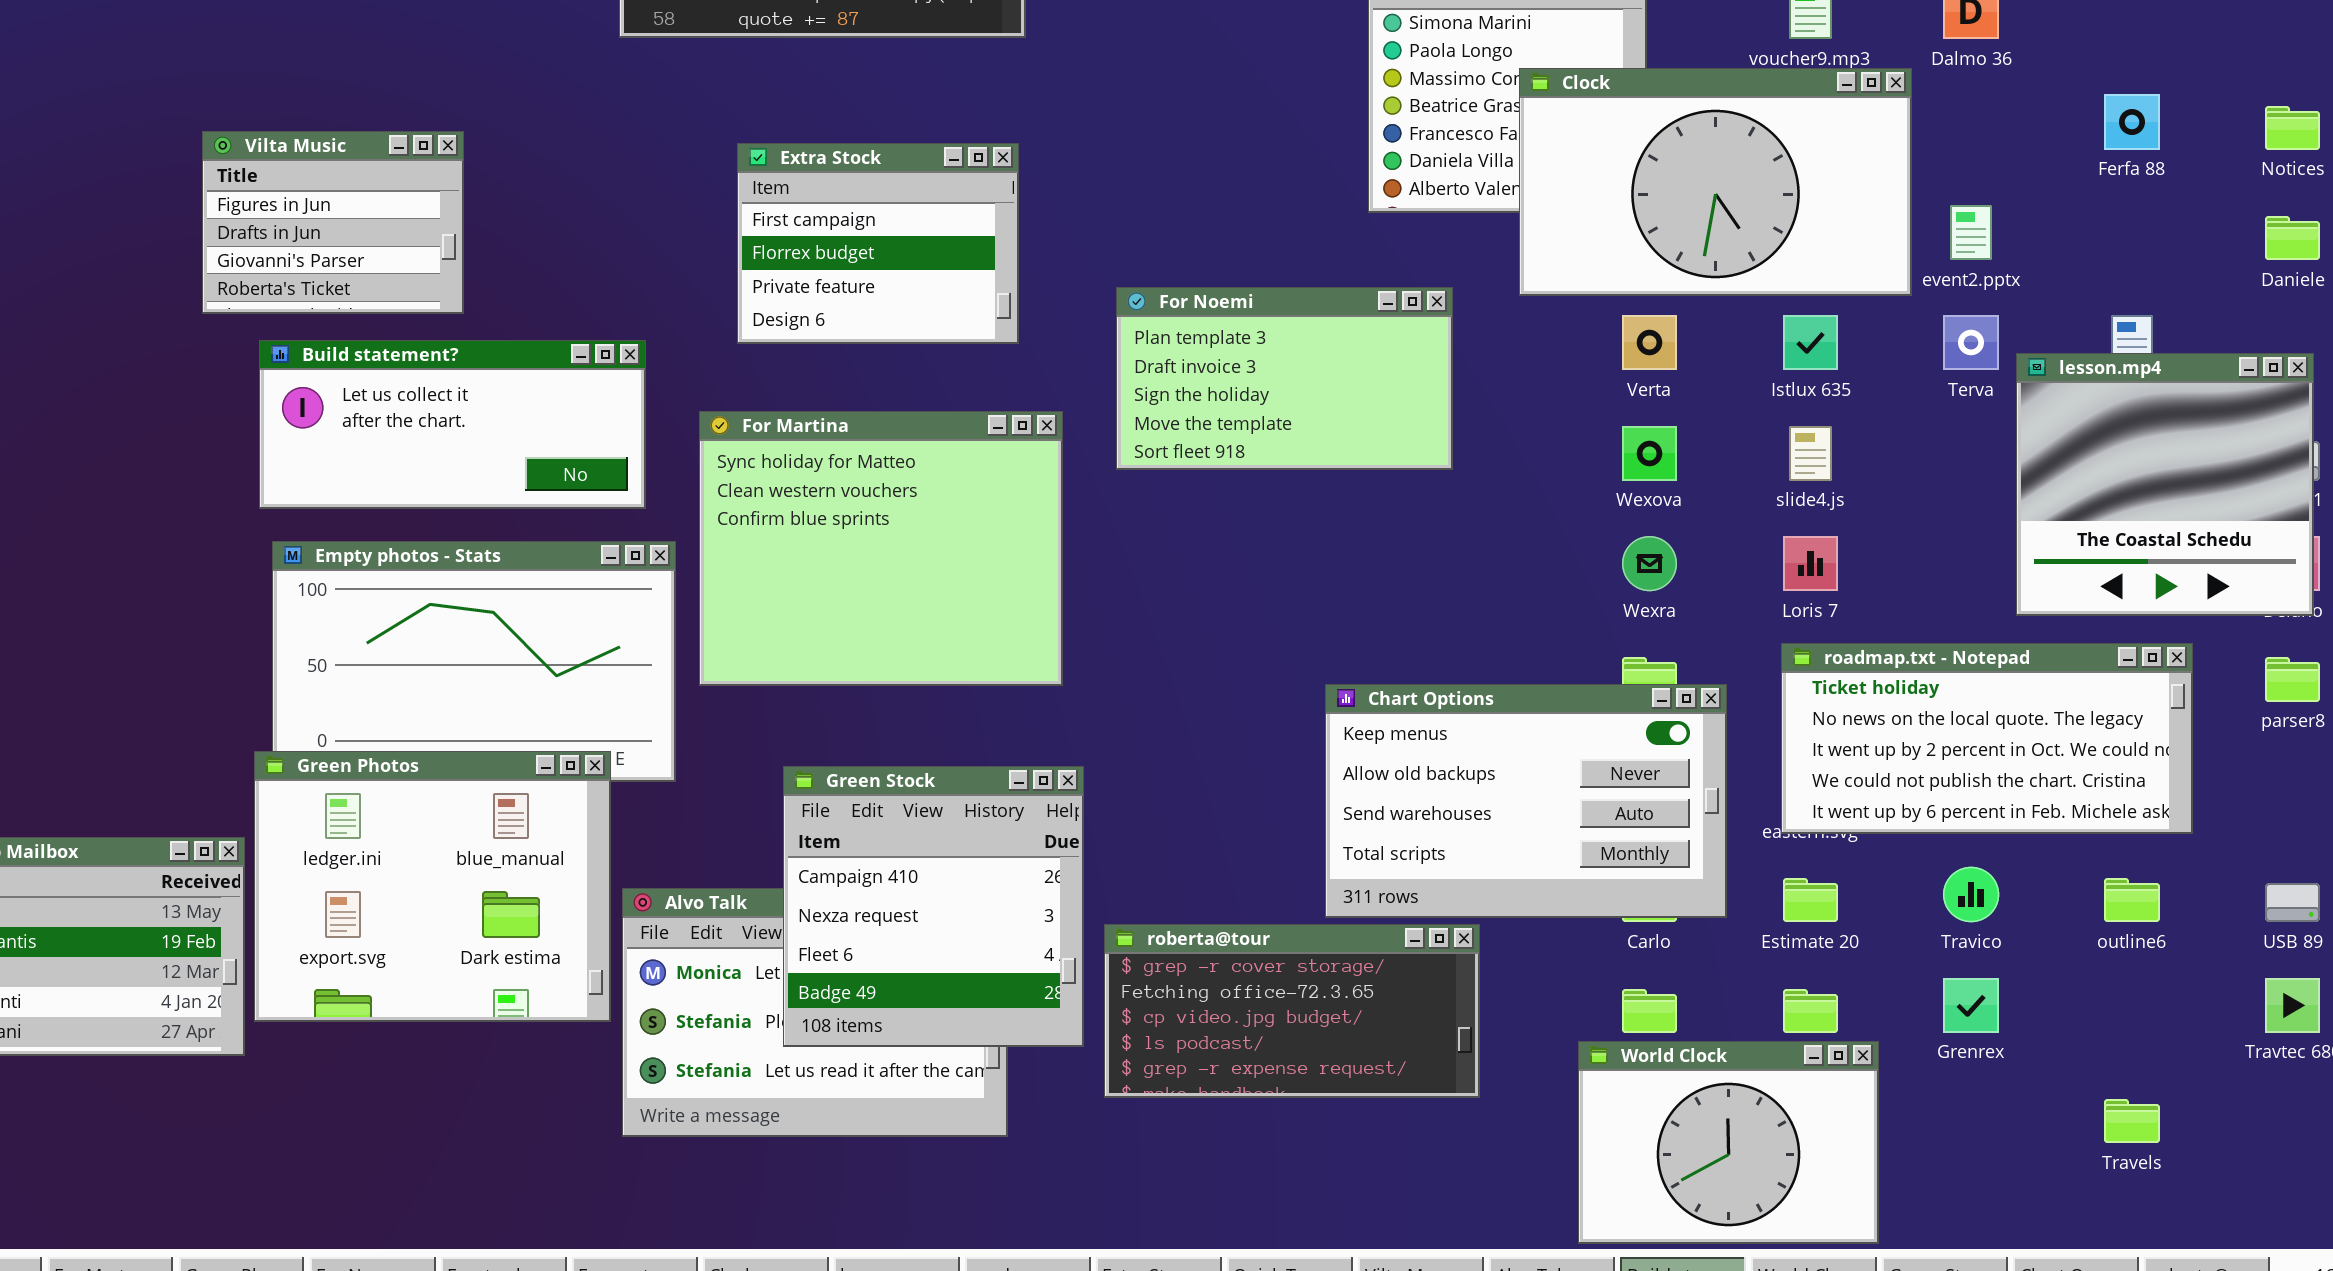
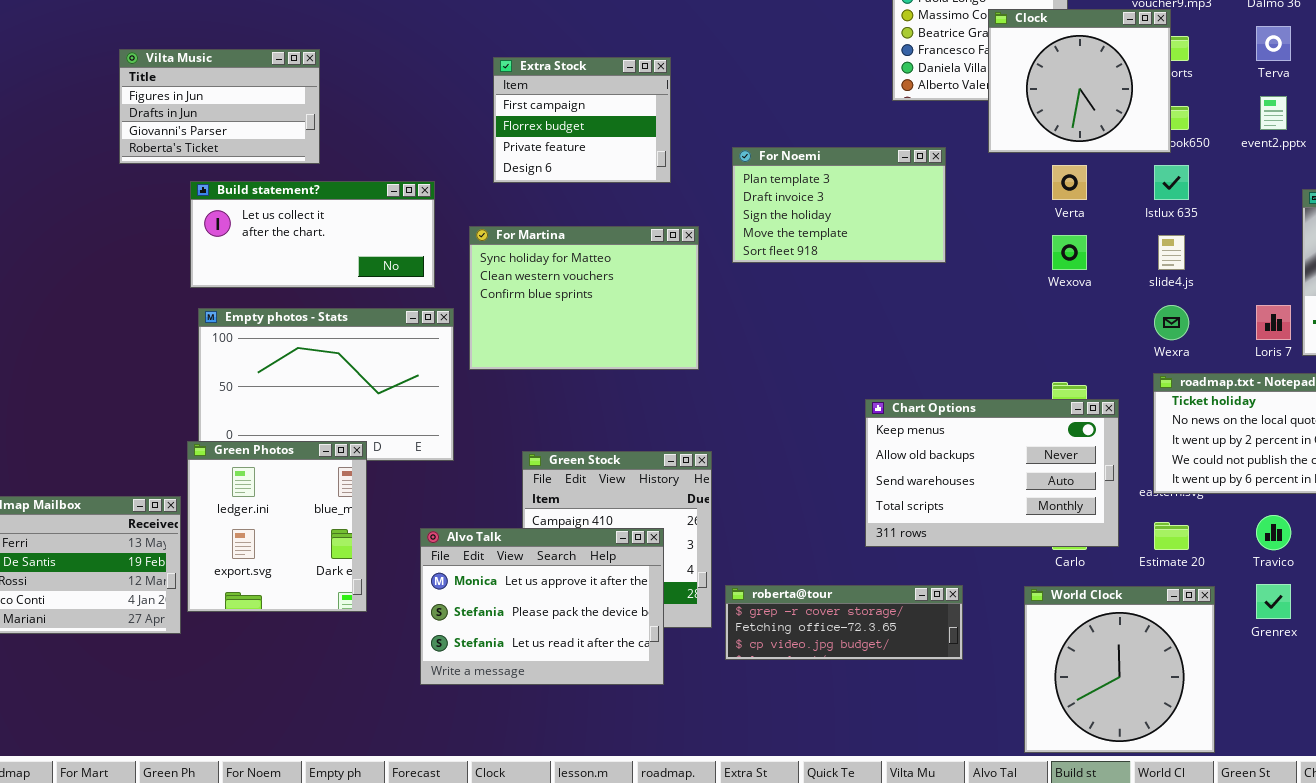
Clock: [1519,68,1912,296] -> [988,9,1171,153], resized
Vilta Music: [202,131,464,314] -> [119,49,320,164], resized
Terva: [1943,315,1999,370] -> [1256,26,1291,61], moved
For Martina: [699,411,1063,686] -> [469,226,699,370], resized
Wexra: [1622,536,1677,591] -> [1154,305,1189,340], moved
Loris 7: [1783,536,1838,591] -> [1256,305,1291,340], moved
Green Photos: [254,751,611,1022] -> [187,441,367,612], resized
Alvo Talk: [622,888,1008,1137] -> [420,528,664,685], raised
roberta@tour: [1104,924,1480,1098] -> [725,585,963,660], resized
World Clock: [1578,1041,1879,1244] -> [1024,586,1215,753], resized

